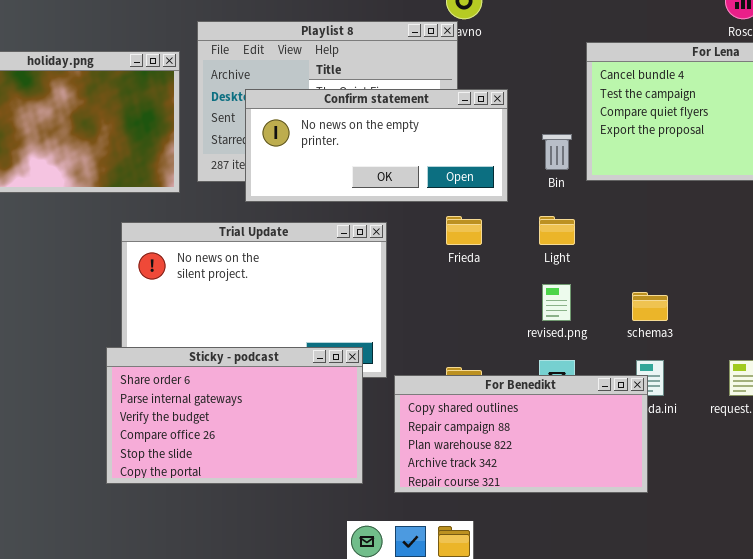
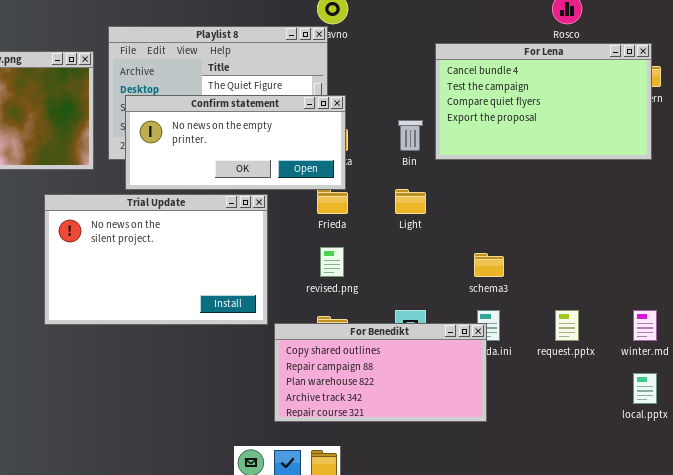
Confirm statement: [245,89,508,202] -> [125,95,346,190], moved
revised.png: [542,284,571,321] -> [320,247,344,277], moved
Sticky - podcast: [106,347,363,484] -> none, closed

